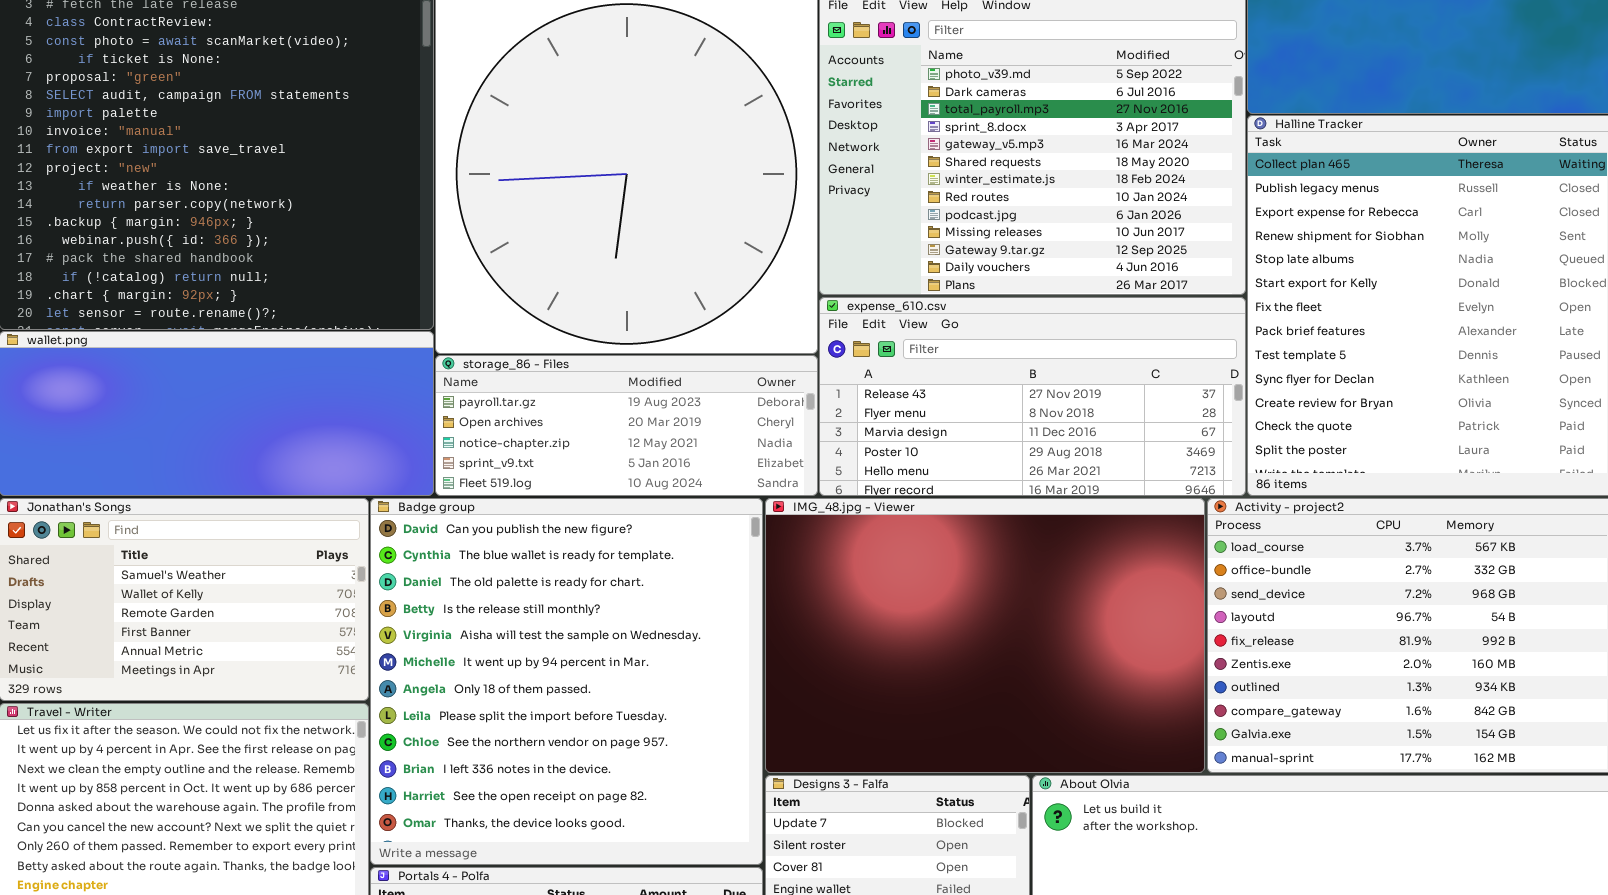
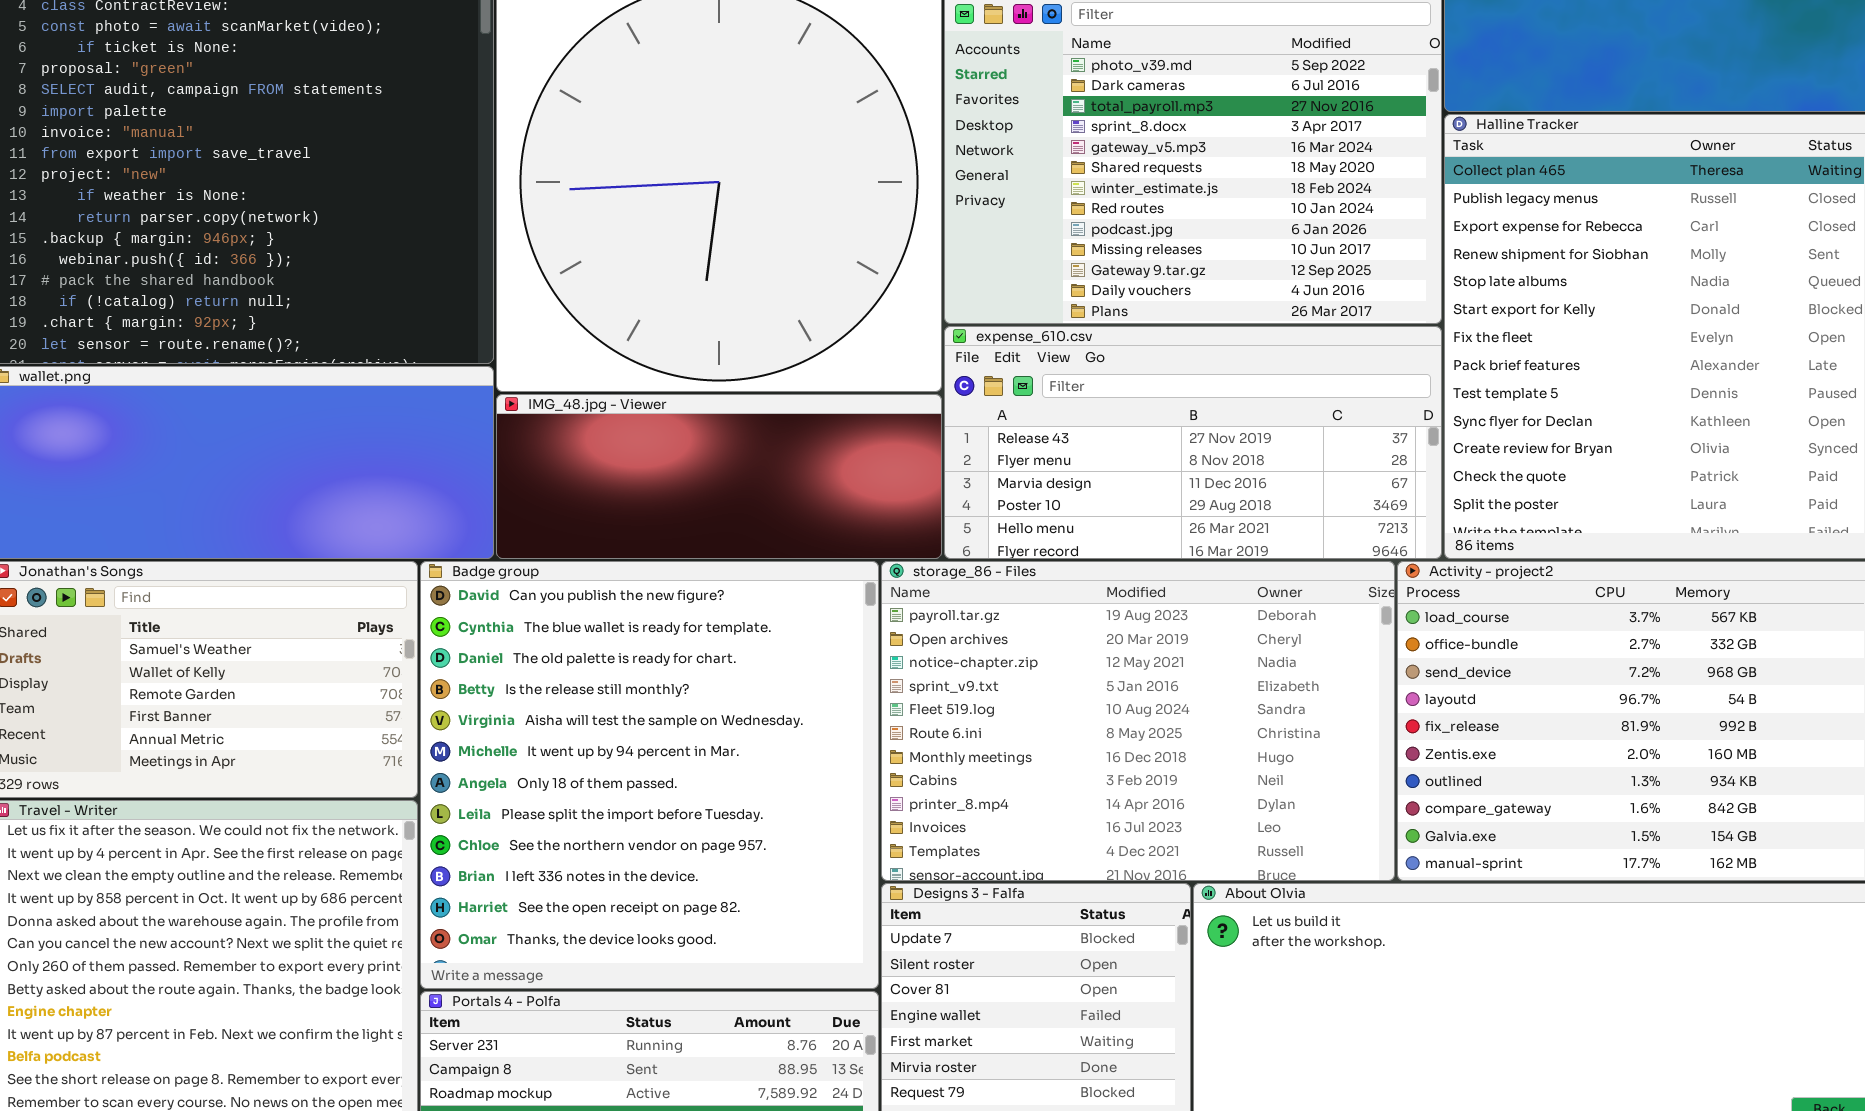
storage_86 - Files: [435,355,818,496] -> [881,561,1395,881], moved, resized
IMG_48.jpg - Viewer: [765,498,1205,773] -> [496,394,942,559], moved, resized

